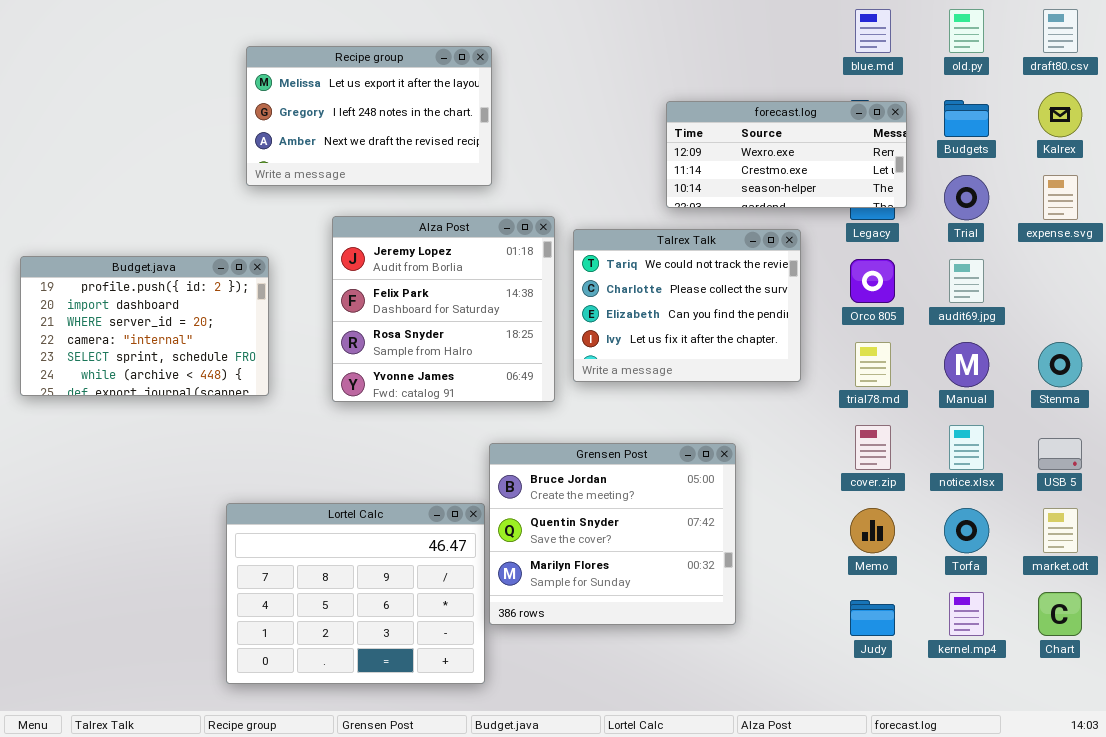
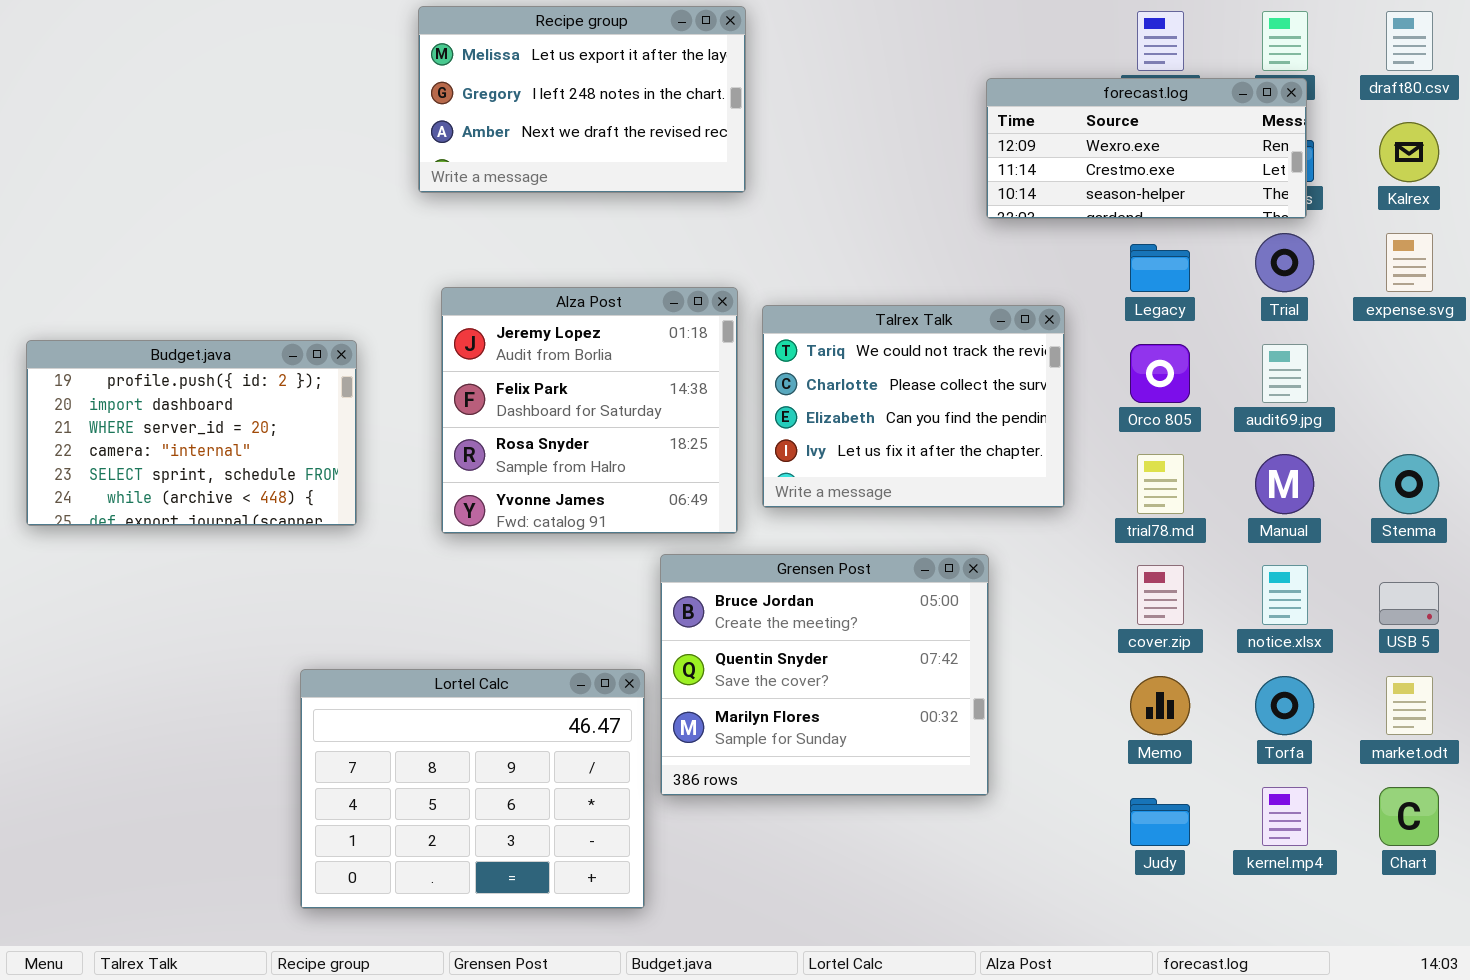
Recipe group: [246,46,492,186] -> [418,6,746,193], moved
forecast.log: [666,101,907,208] -> [986,78,1307,219], moved
Grensen Post: [489,443,736,625] -> [660,554,989,796], moved

